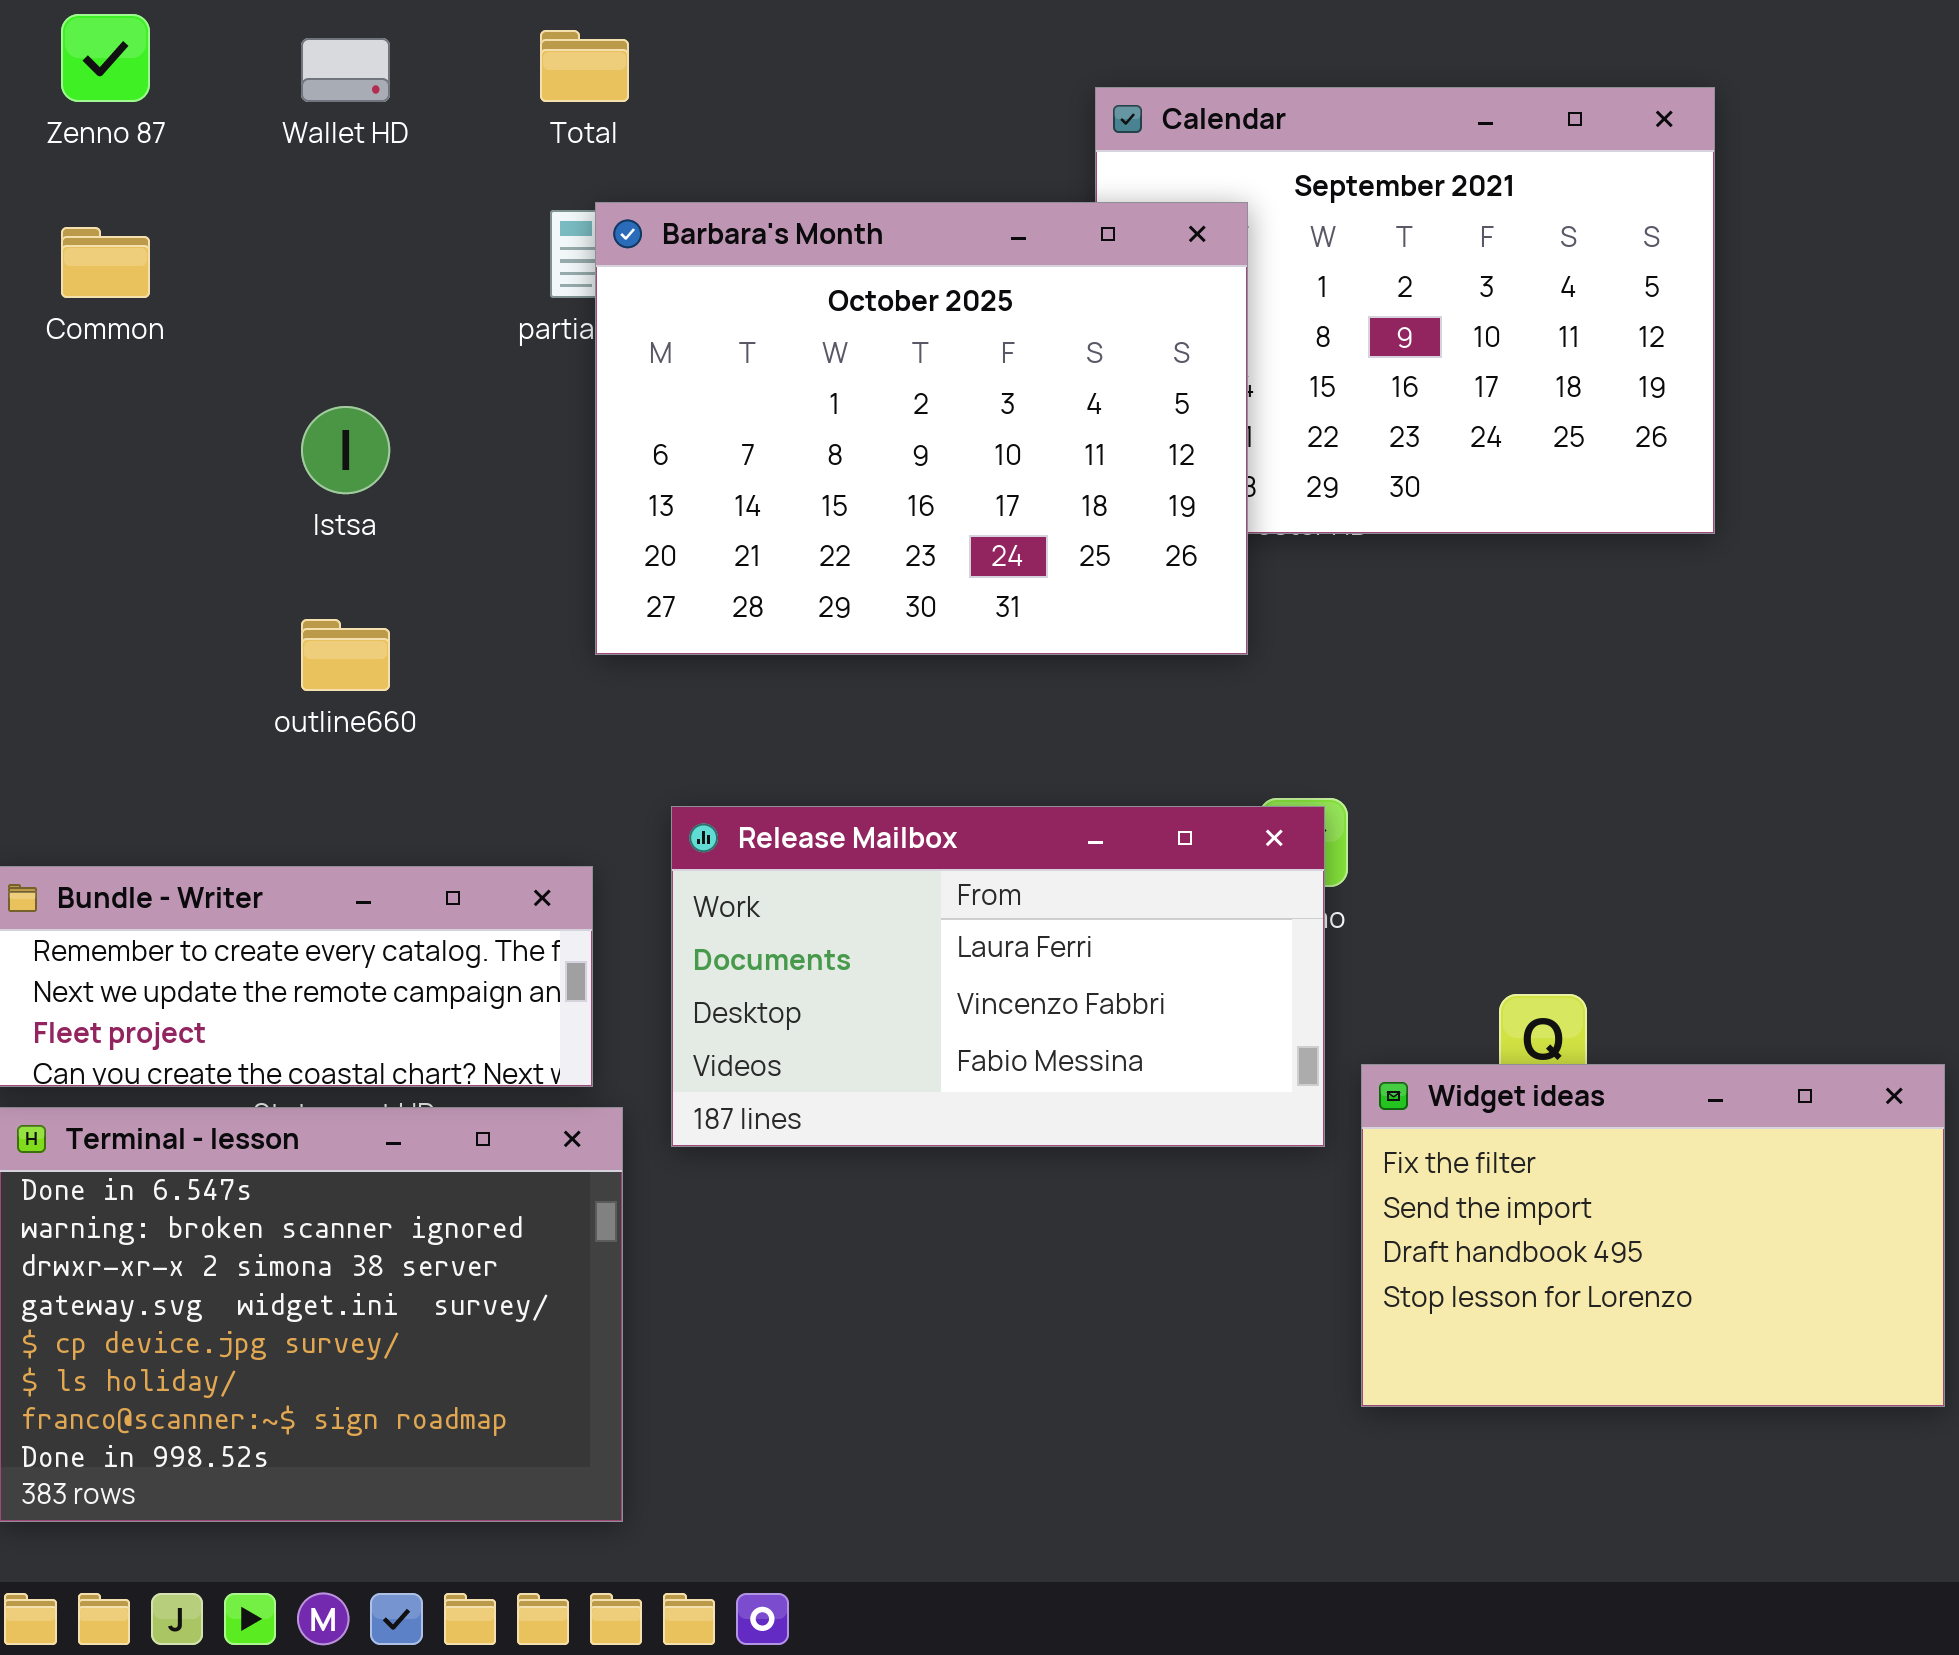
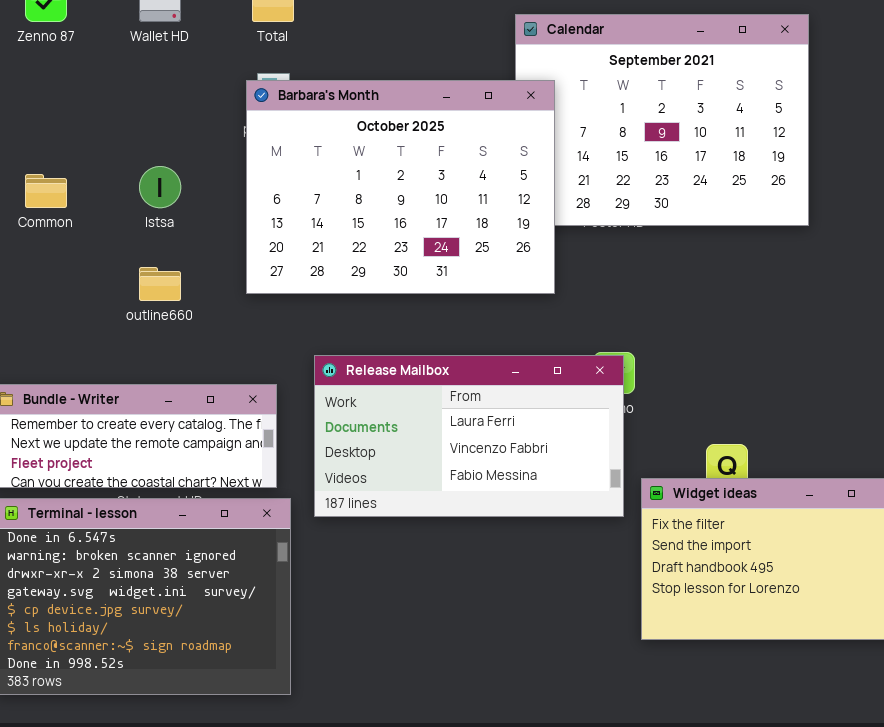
Barbara's Month: [595,202,1248,655] -> [246,80,555,294], moved
Common: [61,227,150,298] -> [25,174,67,208], moved

